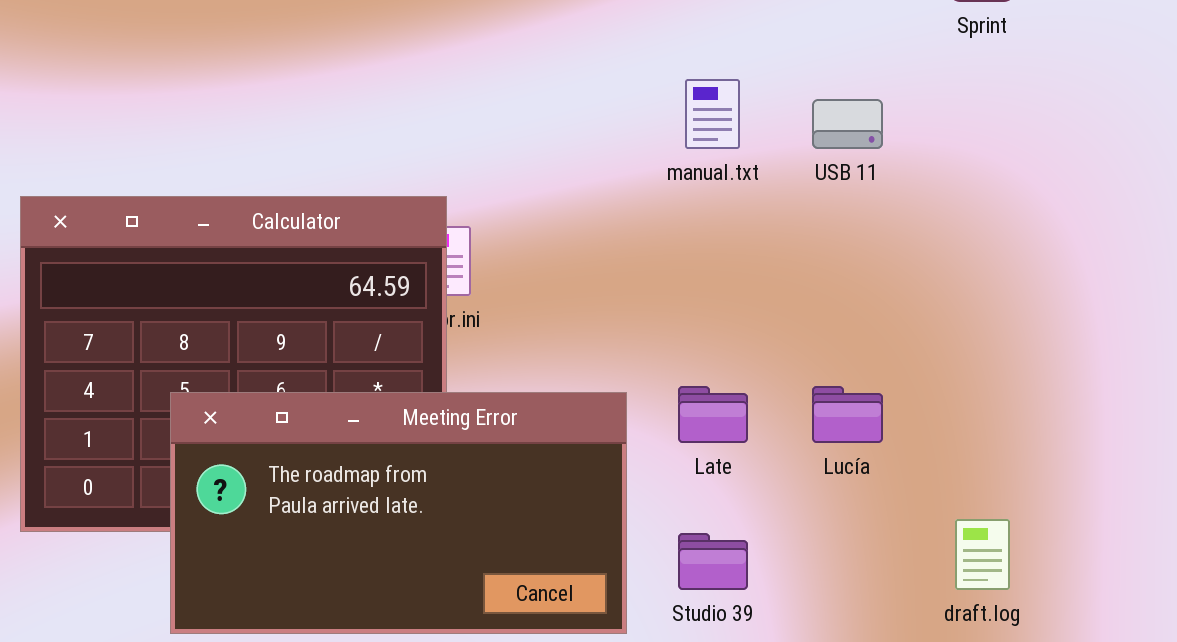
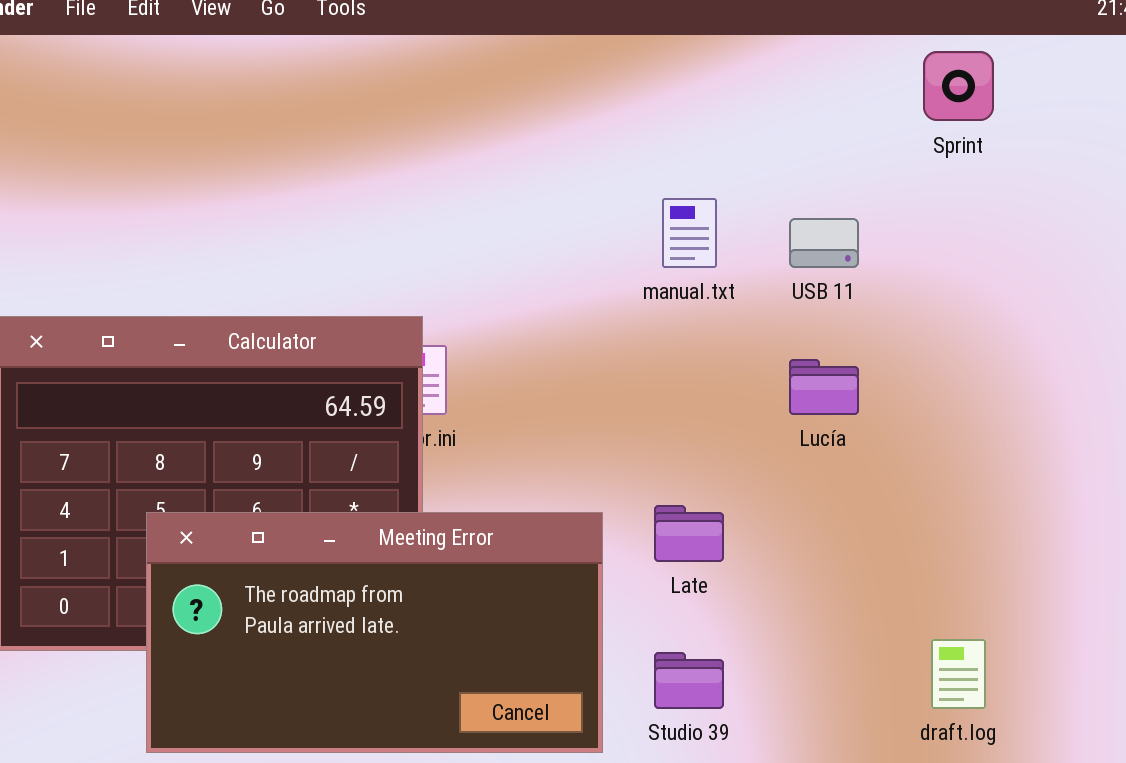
Lucía: [812,386,883,443] -> [789,359,859,415], moved

